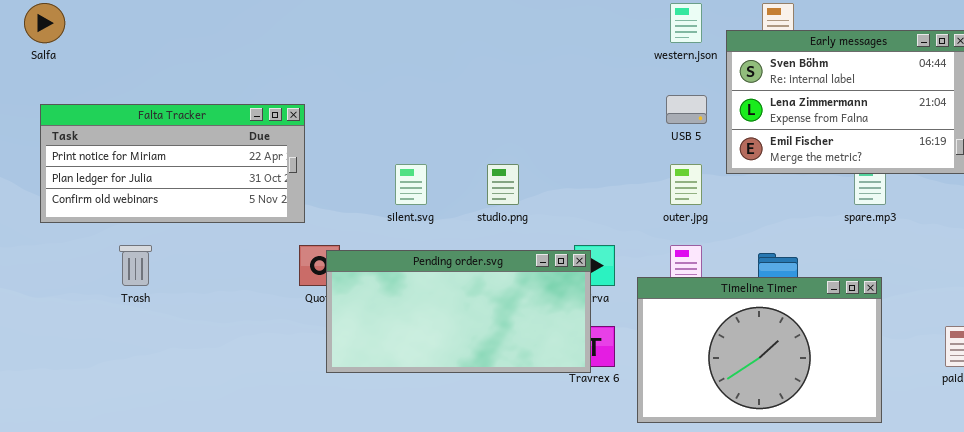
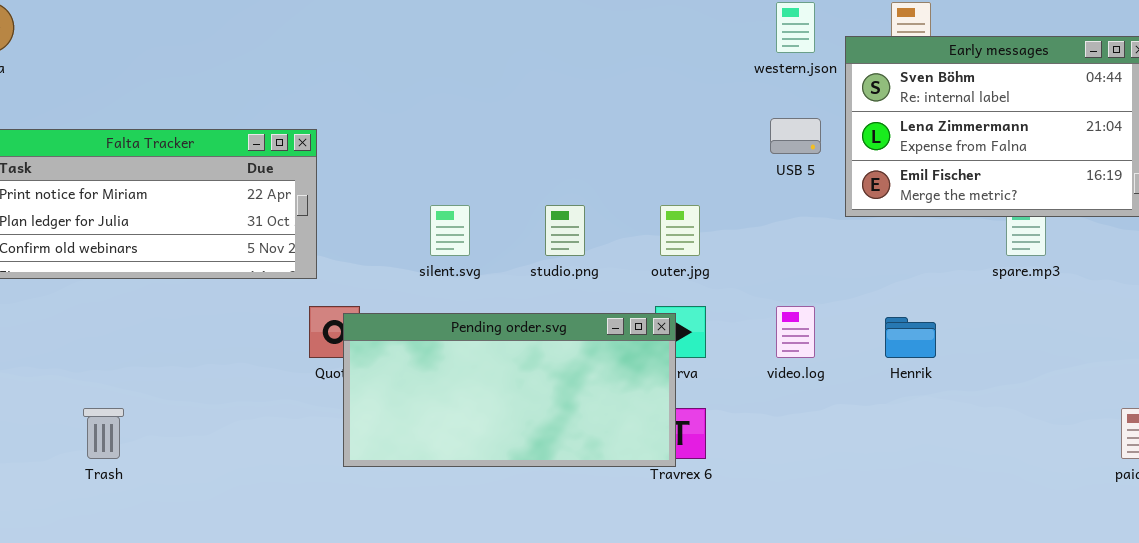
outer.jpg: [670,164,702,205] -> [660,205,700,256], moved
Trash: [119,245,152,286] -> [83,408,124,459], moved
Timeline Timer: [637,277,882,423] -> none, closed

